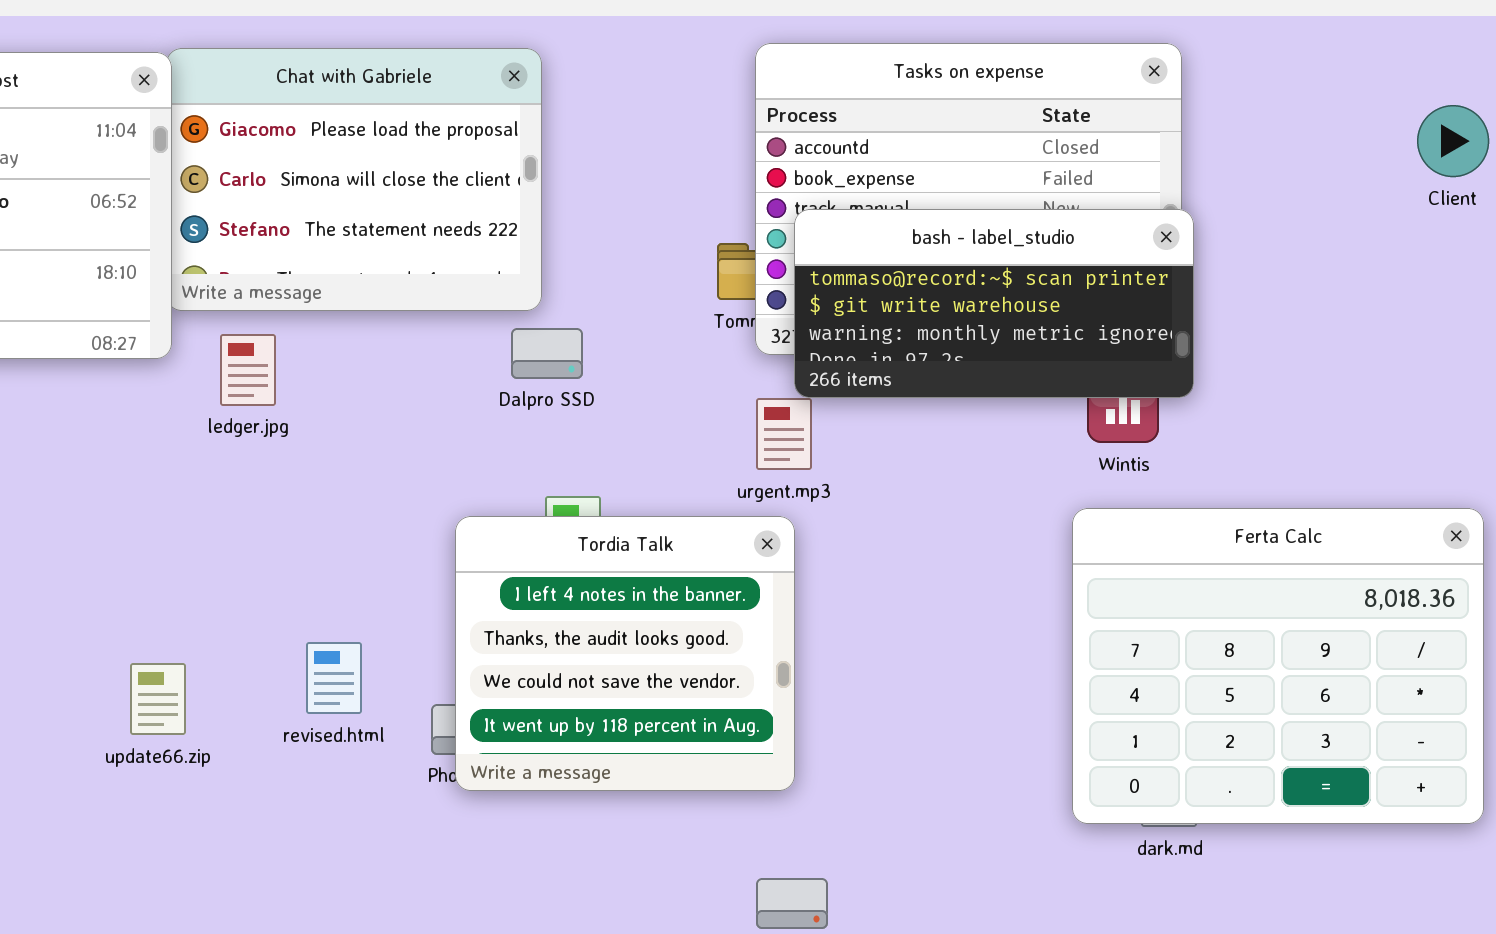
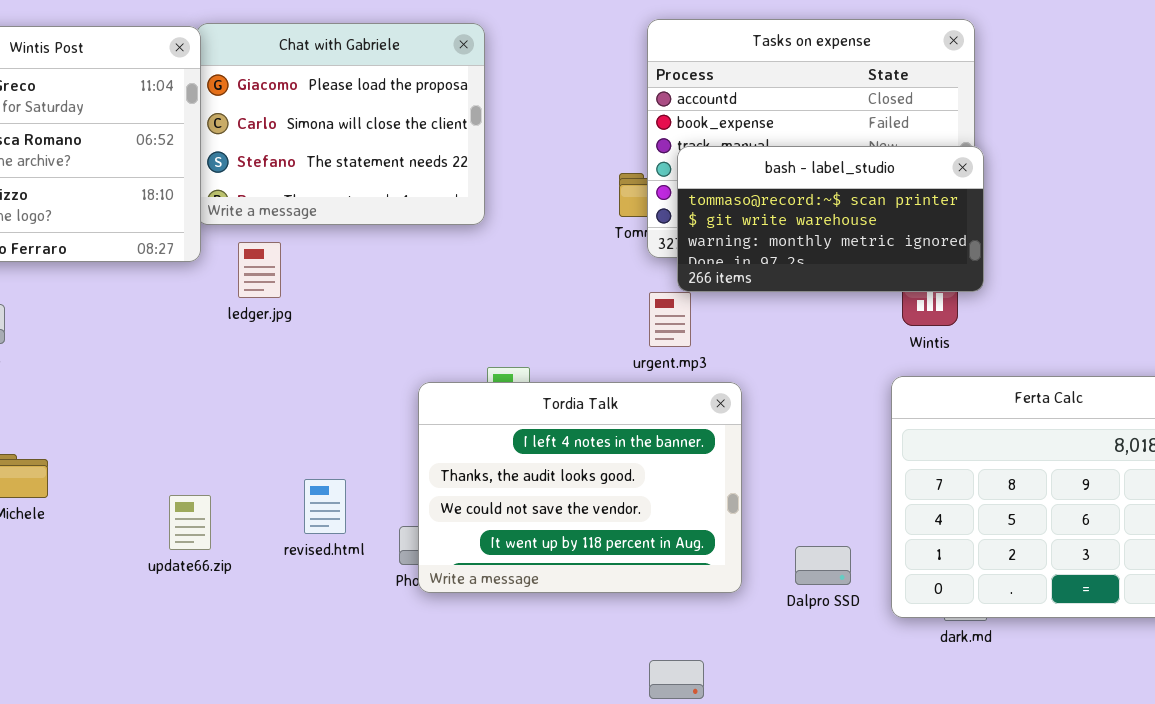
Dalpro SSD: [511,328,583,379] -> [795,546,851,585], moved
Tordia Talk: [455,516,795,791] -> [418,382,742,593], resized

